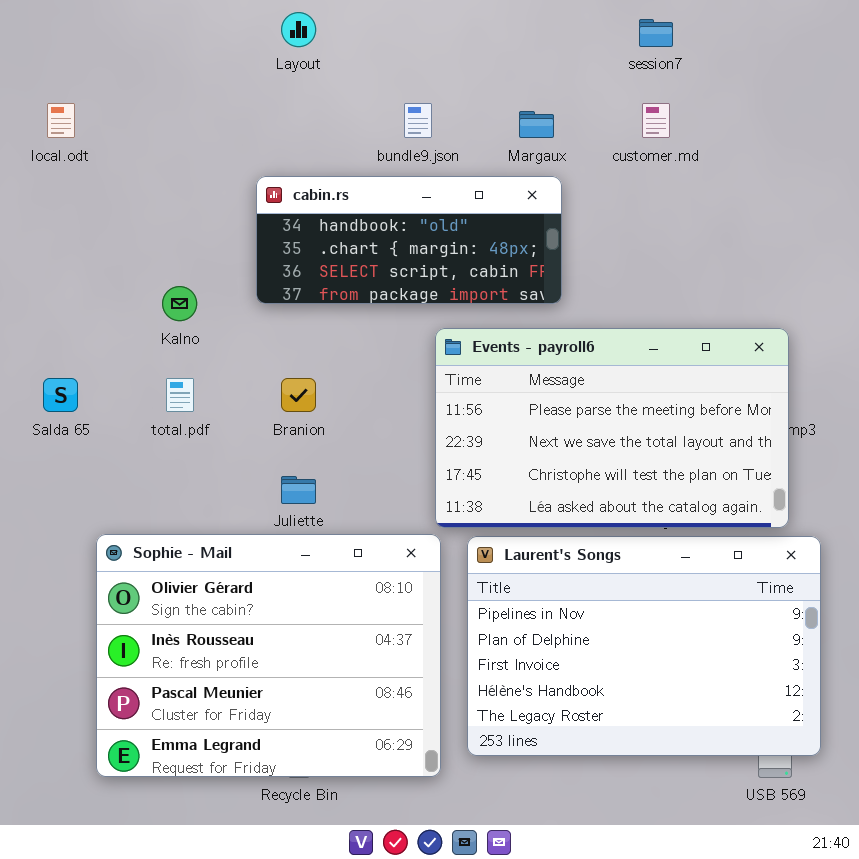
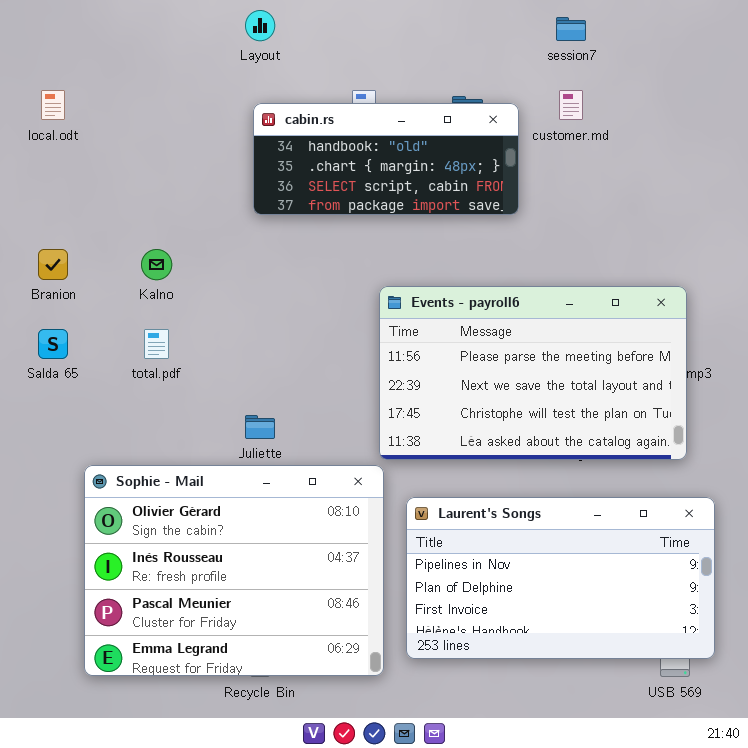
cabin.rs: [256,176,562,304] -> [253,103,519,215], moved
Branion: [281,378,316,412] -> [38,249,68,280], moved
Laurent's Songs: [467,536,821,756] -> [406,497,715,659], resized

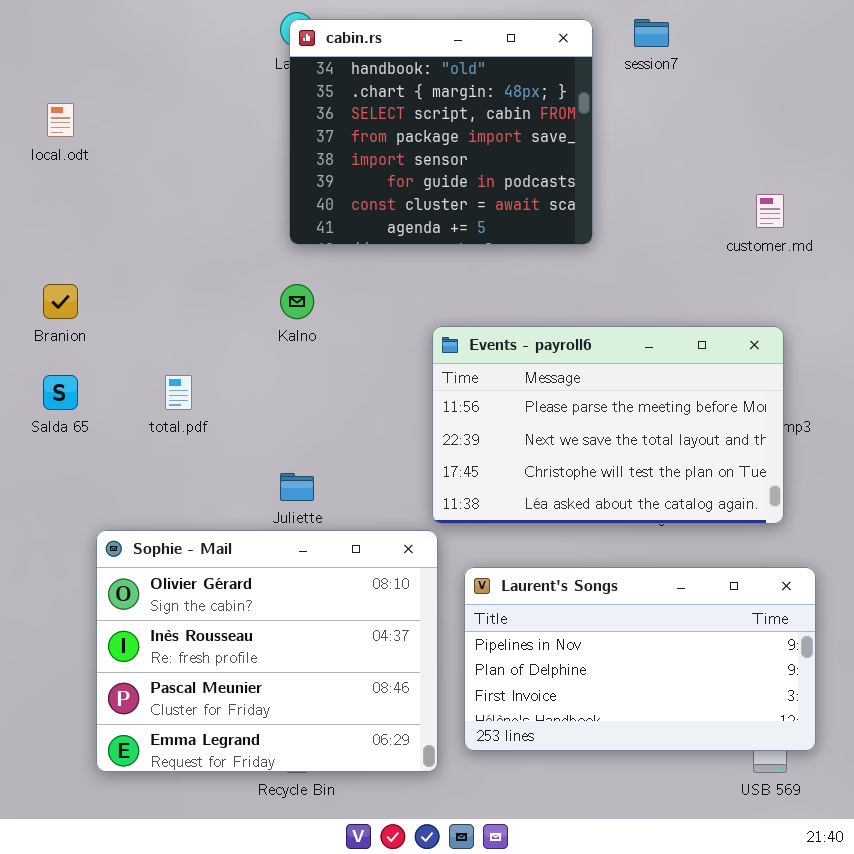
customer.md: [559,90,583,120] -> [756,194,784,228], moved
cabin.rs: [253,103,519,215] -> [289,19,593,245], resized
Kalno: [141,249,172,280] -> [280,284,314,319], moved

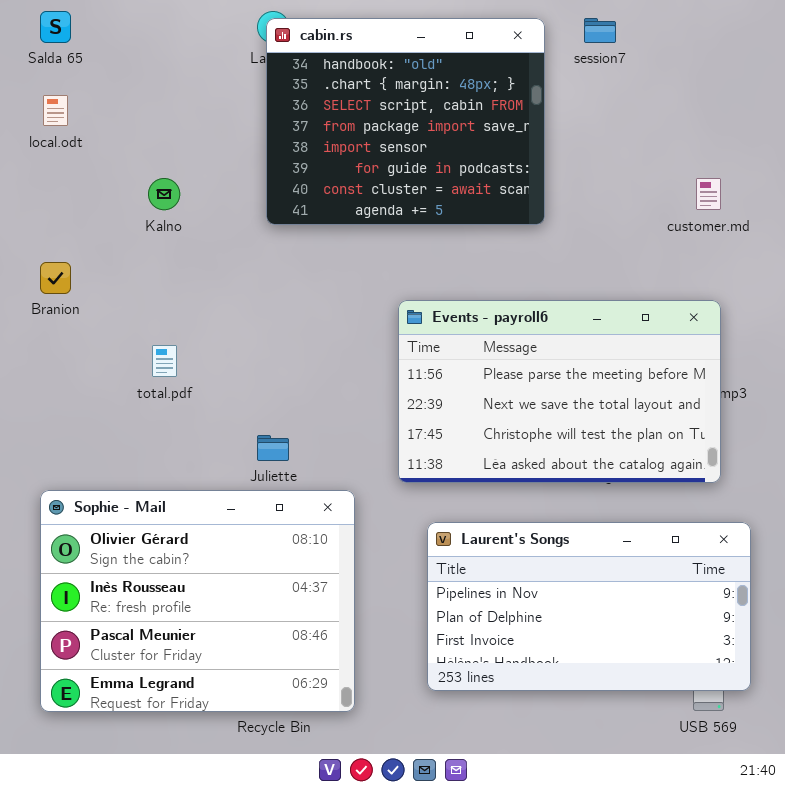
Kalno: [280,284,314,319] -> [148,178,180,210], moved
Salda 65: [43,375,78,410] -> [40,11,71,43], moved
Sophie - Mail: [96,530,438,772] -> [40,490,355,712], moved

